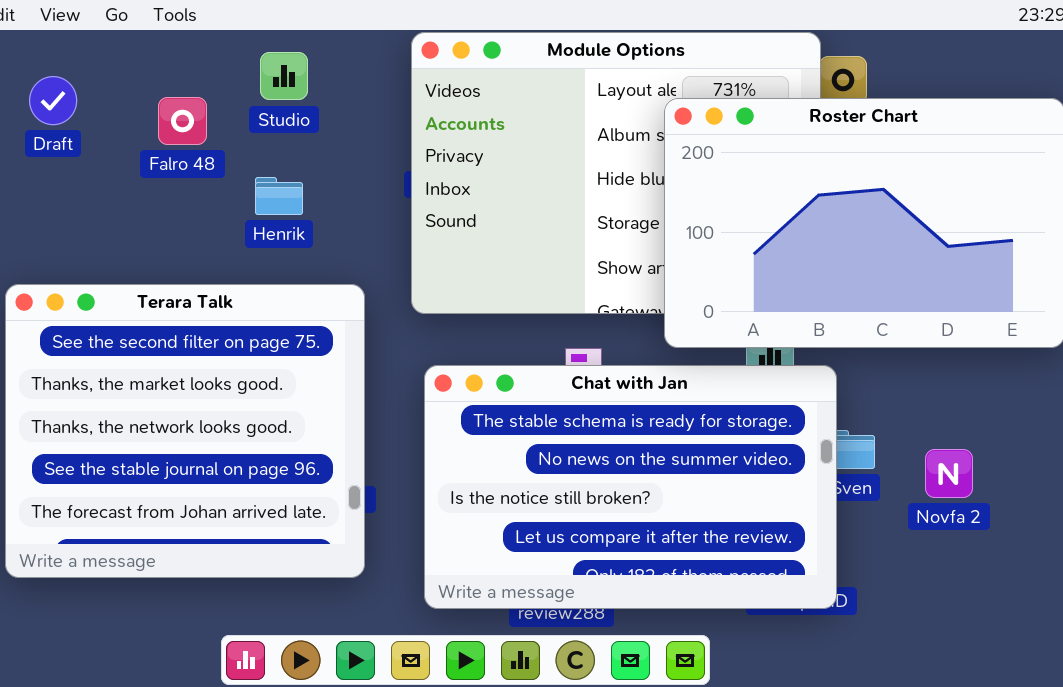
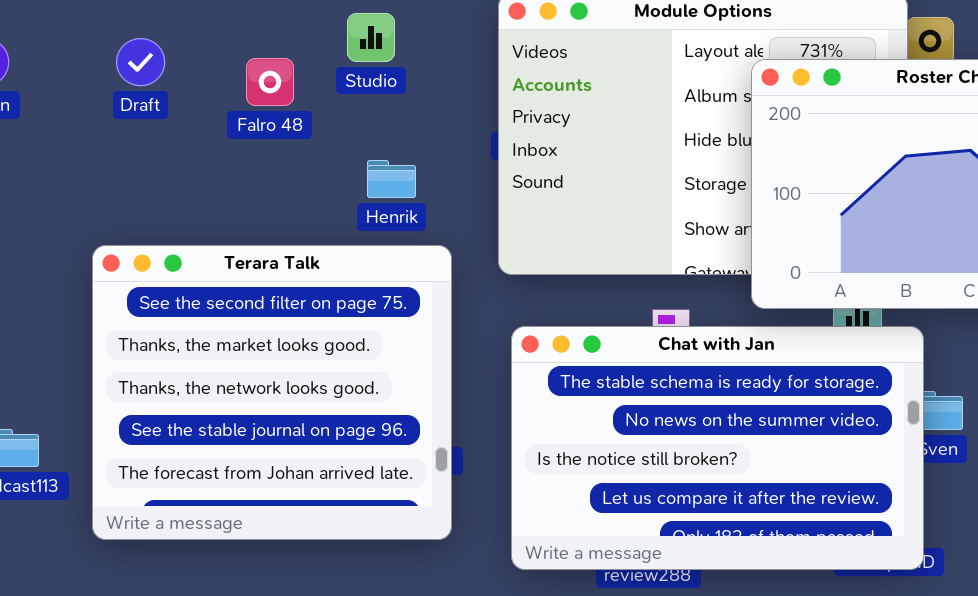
Henrik: [255,177,303,215] -> [367,160,416,198], moved

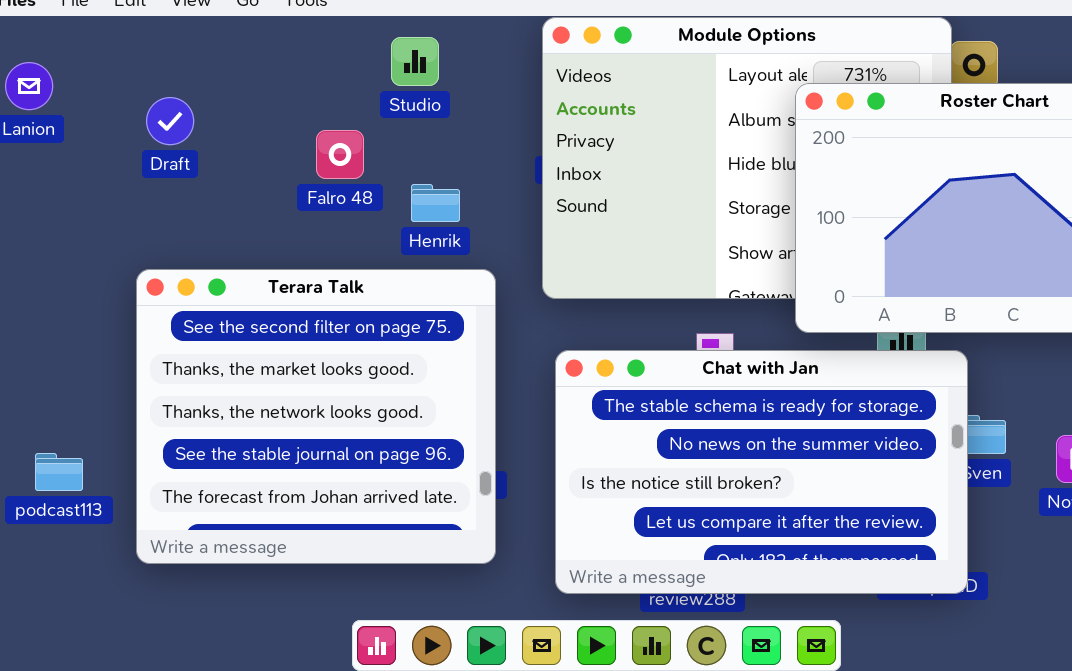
Draft: [116,38,165,86] -> [146,97,194,145], moved
Falro 48: [246,58,294,106] -> [316,130,364,179], moved

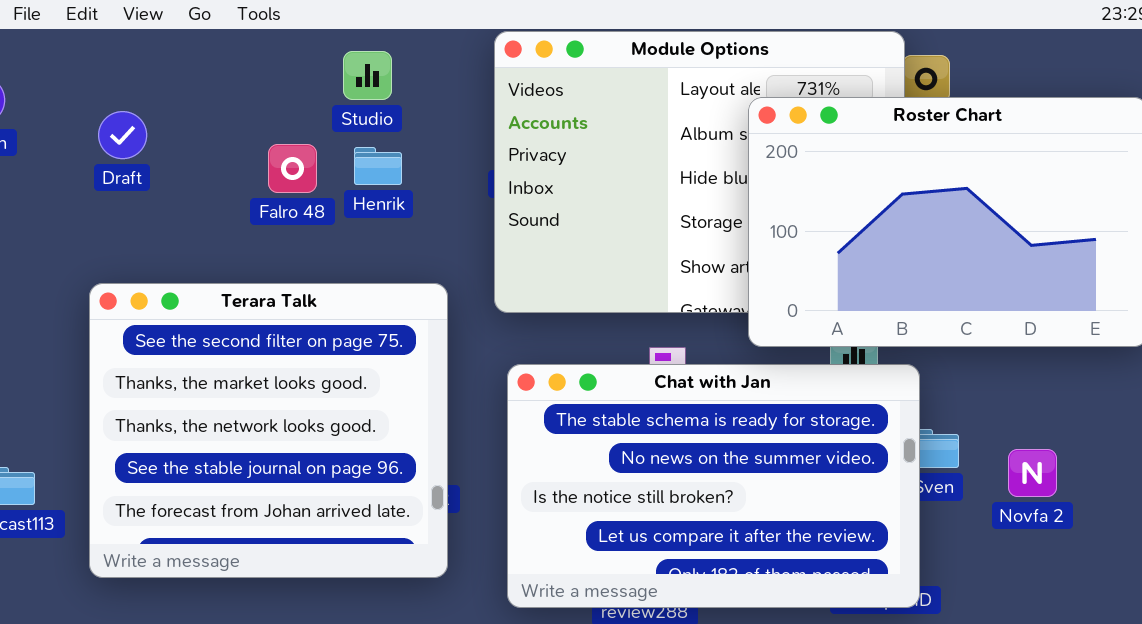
Henrik: [411,184,460,222] -> [354,147,402,185], moved

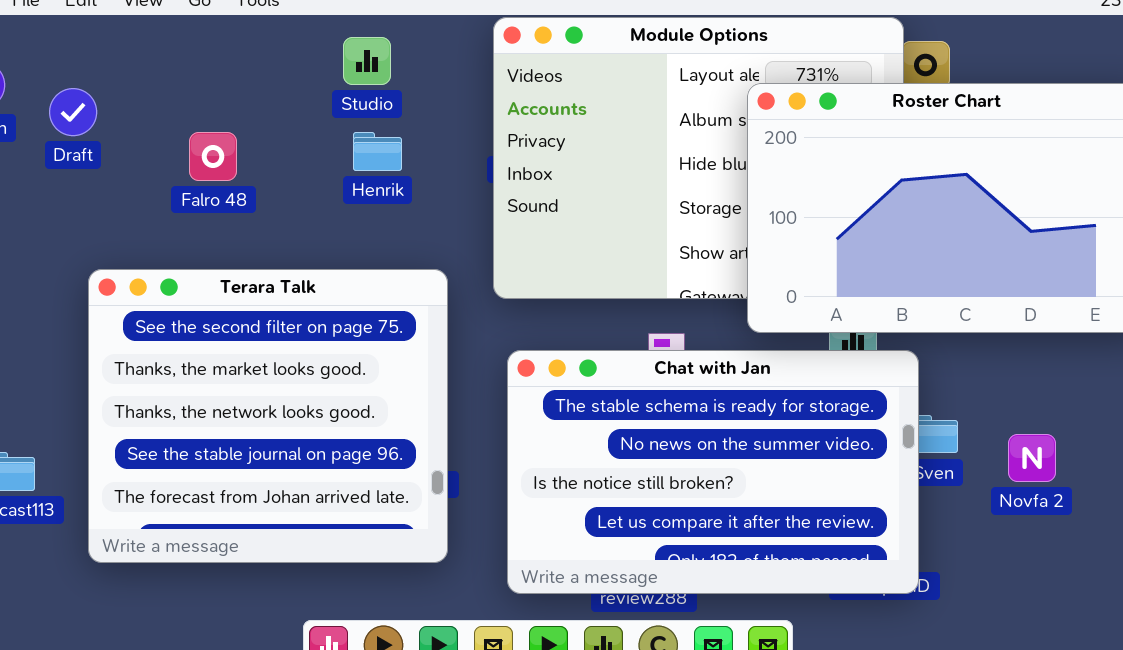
Draft: [98,111,147,159] -> [49,88,97,136], moved
Falro 48: [268,144,317,193] -> [189,132,237,181], moved

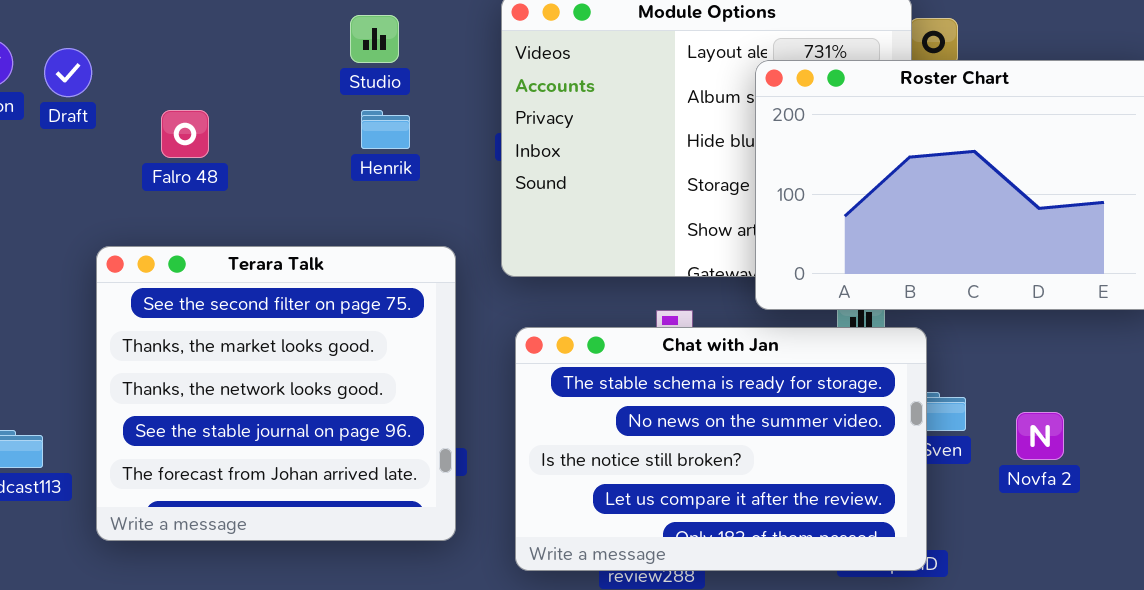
Draft: [49,88,97,136] -> [44,48,92,97], moved
Falro 48: [189,132,237,181] -> [161,110,209,158], moved

